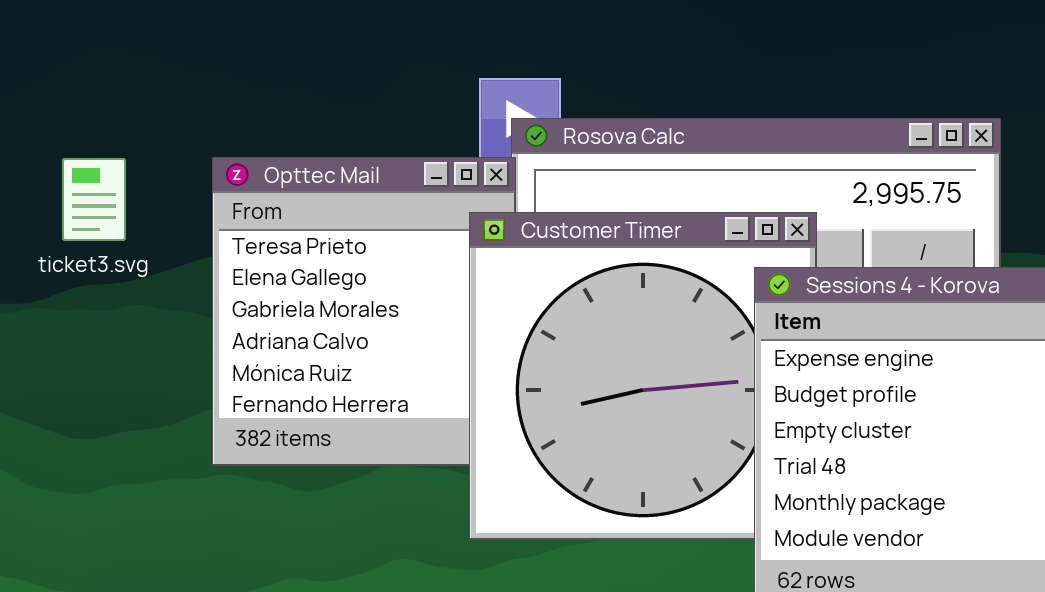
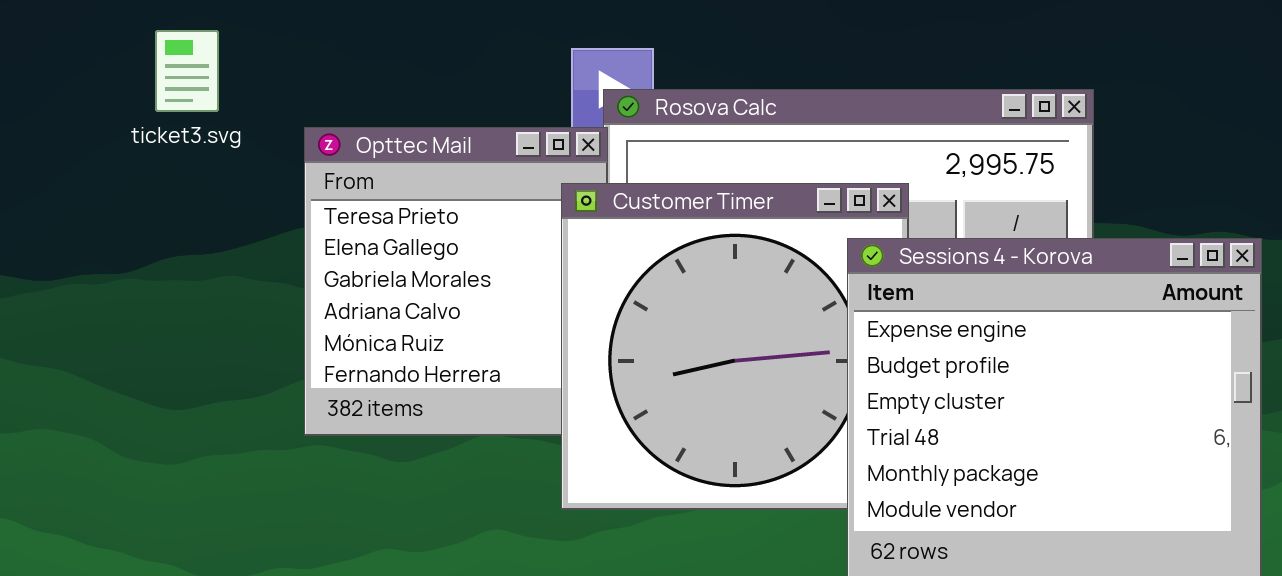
ticket3.svg: [62,158,126,241] -> [155,30,219,112], moved

